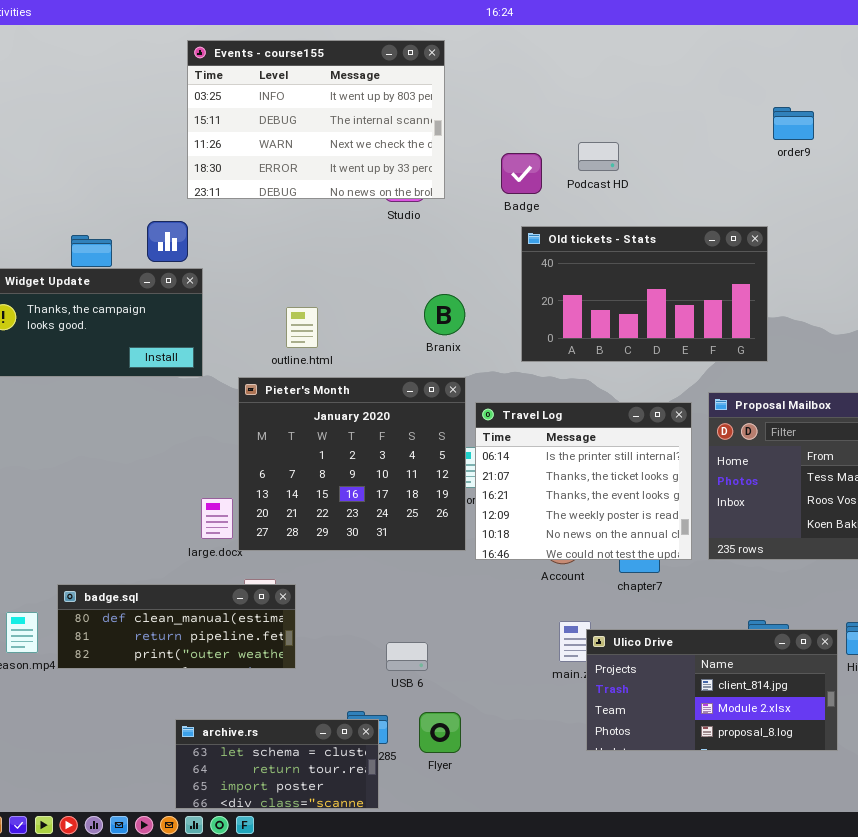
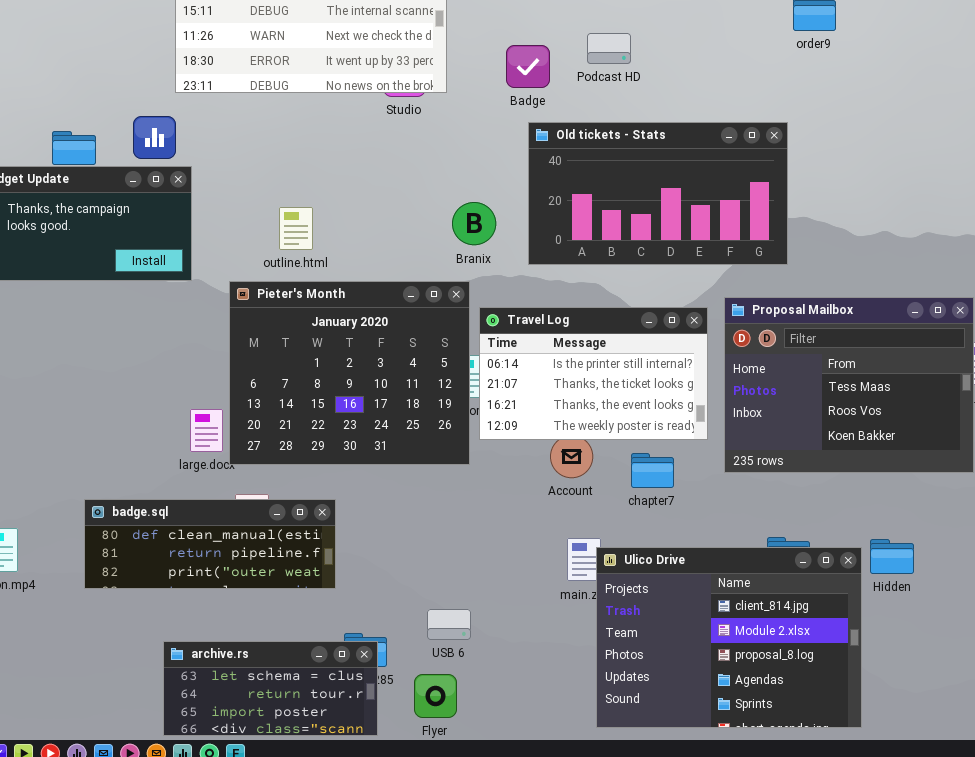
Branix: [424,294,465,335] -> [452,202,496,245], moved
Travel Log: [475,402,692,560] -> [479,307,708,440], resized
badge.sql: [57,584,296,669] -> [84,499,336,589], moved
Ulico Drive: [586,629,838,751] -> [596,547,862,728], resized
USB 6: [386,642,428,671] -> [427,609,471,640], moved
Flyer: [419,712,461,753] -> [414,674,457,718], moved

